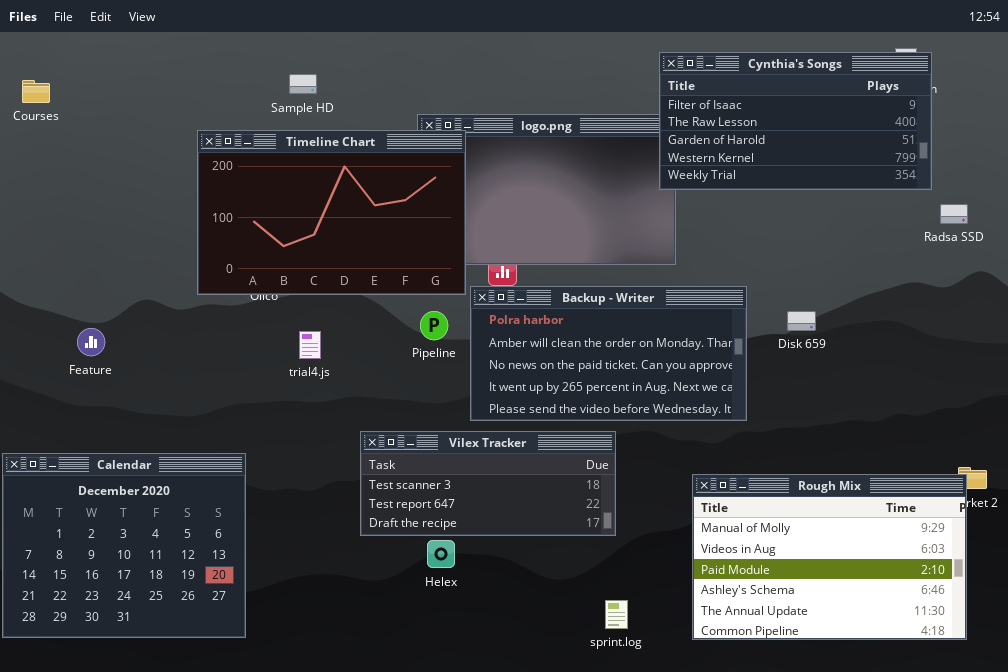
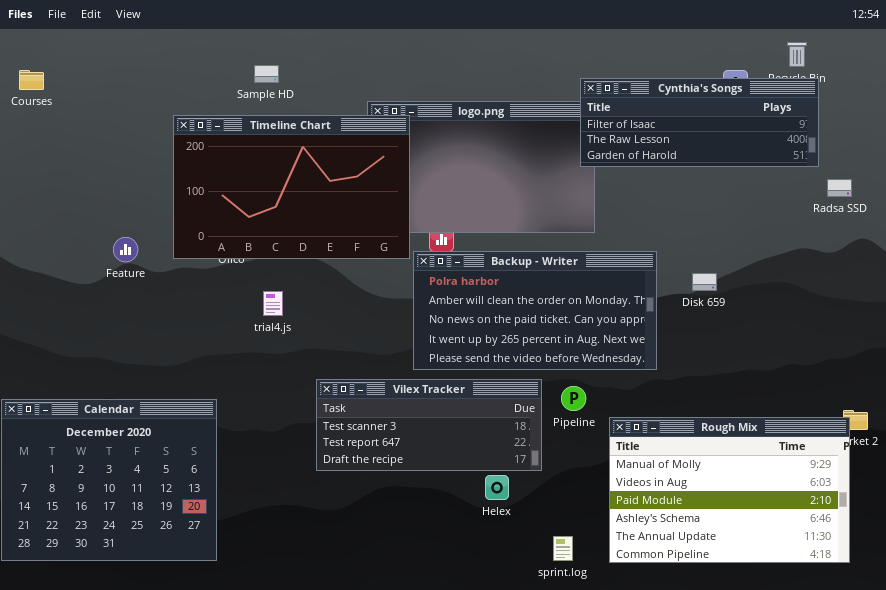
Cynthia's Songs: [659,52,932,190] -> [580,78,819,167], resized
Pipeline: [420,311,448,340] -> [561,386,586,411], moved
Feature: [77,328,105,356] -> [113,237,138,262], moved
Helex: [427,540,455,568] -> [485,475,509,500], moved
sprint.log: [605,600,628,629] -> [553,536,573,561], moved

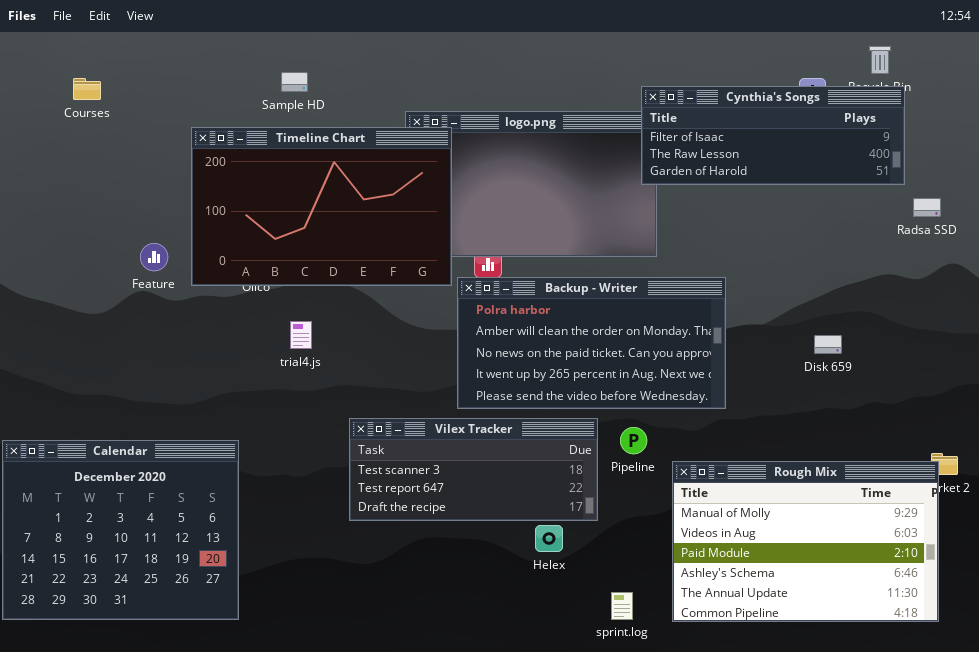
Courses: [19,70,44,90] -> [73,78,101,100], moved
Feature: [113,237,138,262] -> [140,243,168,271], moved
Disk 659: [692,273,717,291] -> [814,335,842,354], moved

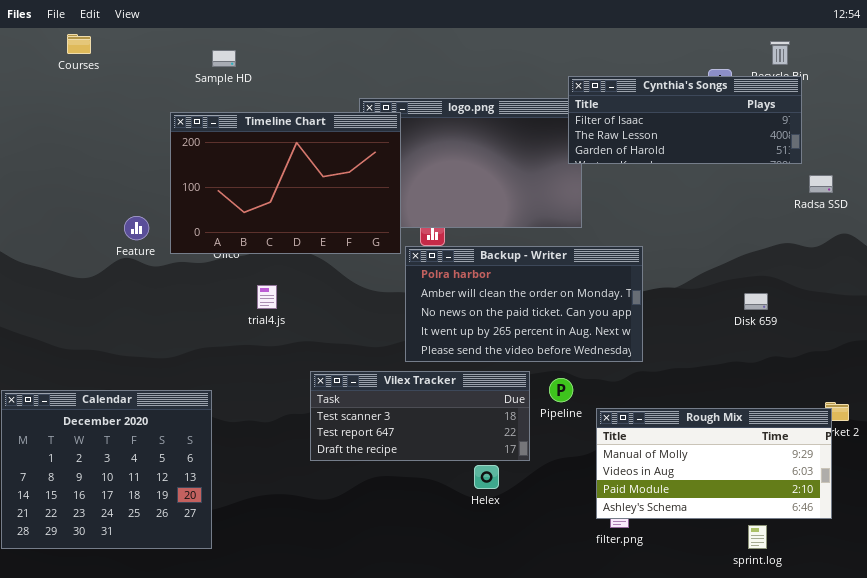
Sample HD: [281,72,308,92] -> [212,50,236,67], moved
Courses: [73,78,101,100] -> [67,34,91,54], moved
Disk 659: [814,335,842,354] -> [744,293,768,310], moved
Rough Mix: [672,461,939,622] -> [596,408,832,519], resized
sprint.log: [611,592,633,620] -> [748,525,767,549], moved

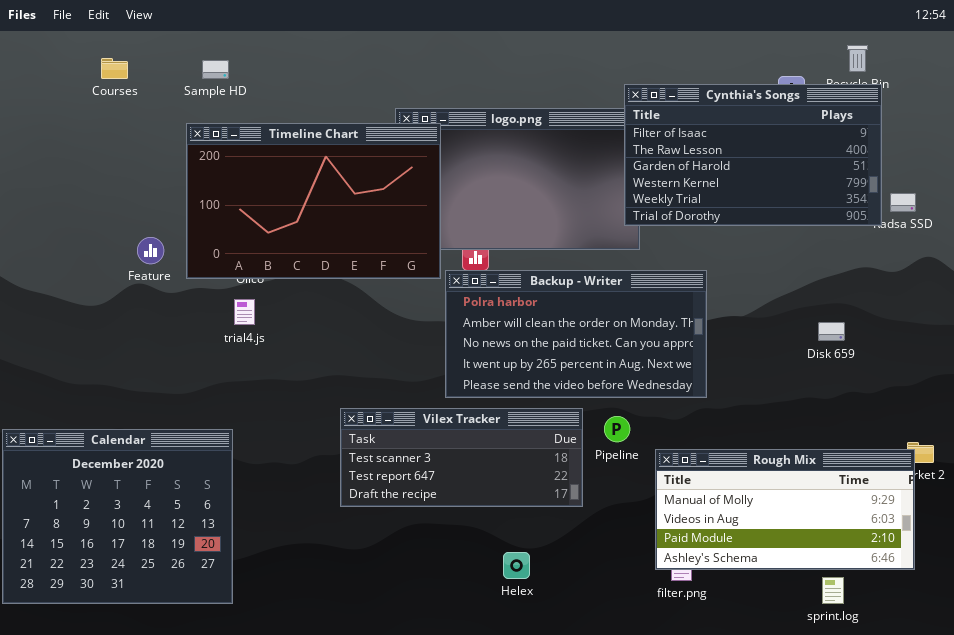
Courses: [67,34,91,54] -> [101,58,128,79], moved
Sample HD: [212,50,236,67] -> [202,60,229,79], moved
Cynthia's Songs: [568,76,802,164] -> [624,84,882,226], resized
trial4.js: [257,285,277,309] -> [234,299,255,325], moved
Helex: [474,465,499,489] -> [503,552,530,579], moved

